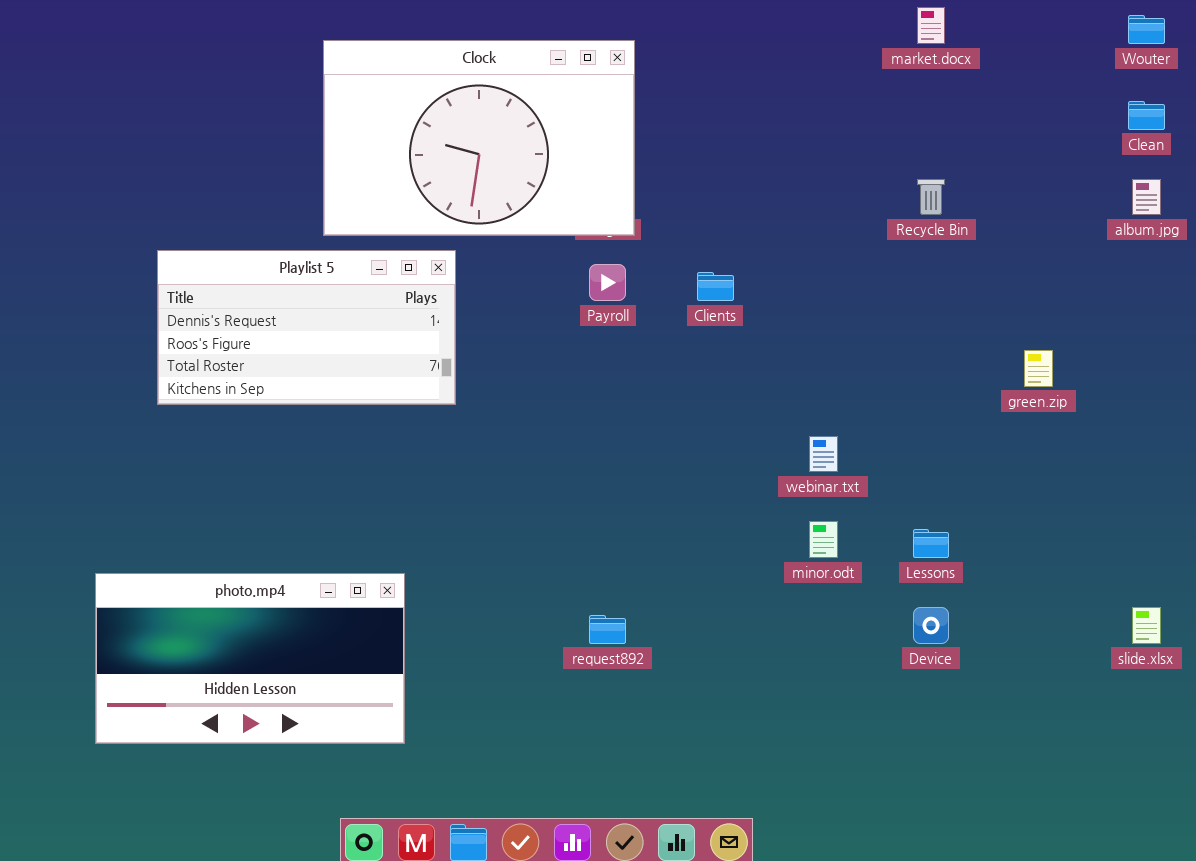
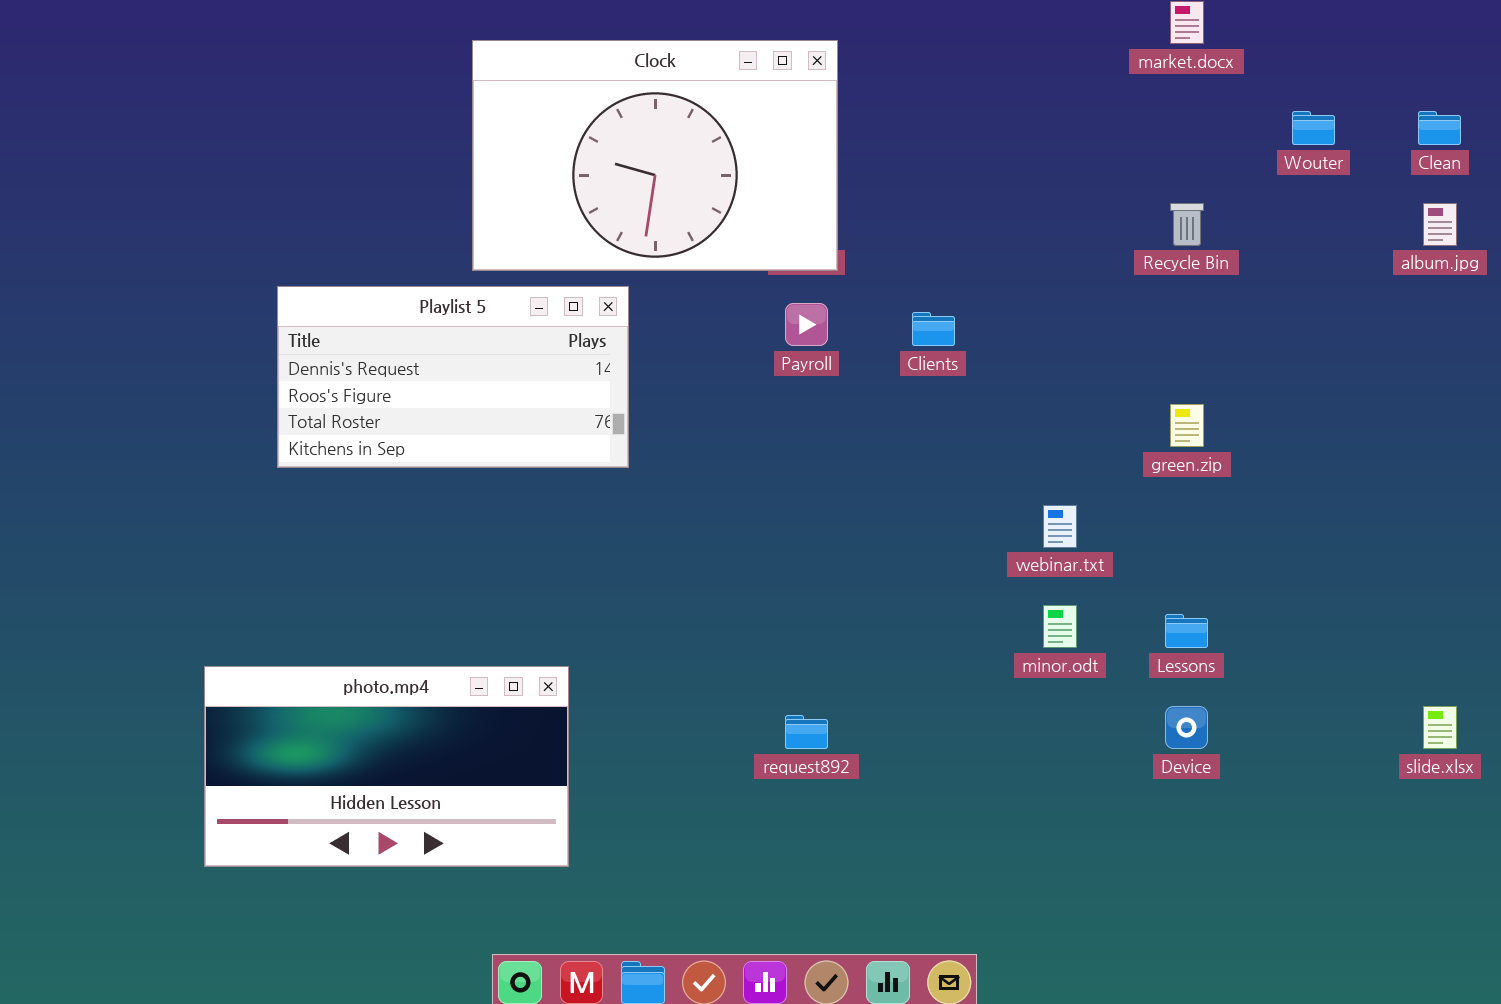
Wouter: [1128,15,1165,44] -> [1292,111,1335,145], moved
green.zip: [1024,350,1053,387] -> [1170,404,1204,447], moved

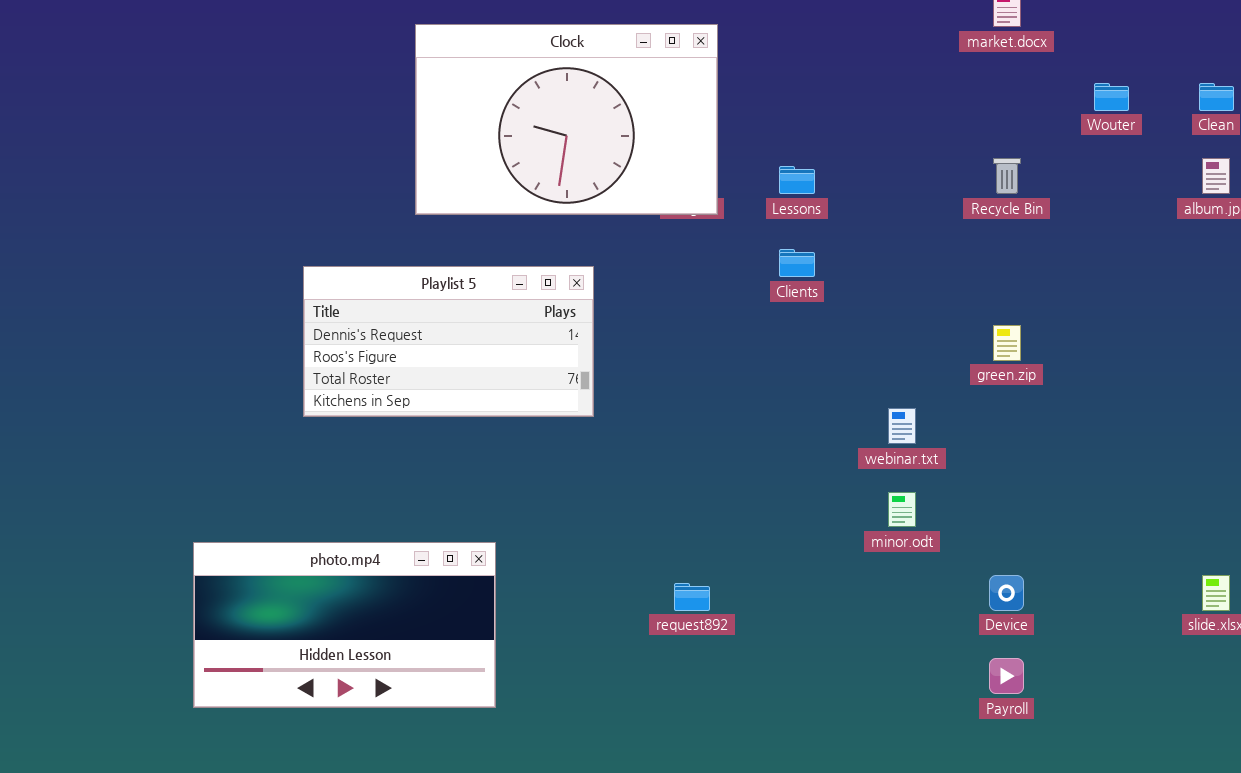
Playlist 5: [277,286,629,468] -> [303,266,594,417], moved
Payroll: [785,303,828,346] -> [989,658,1024,694], moved
Lessons: [1165,614,1208,648] -> [779,166,815,194], moved

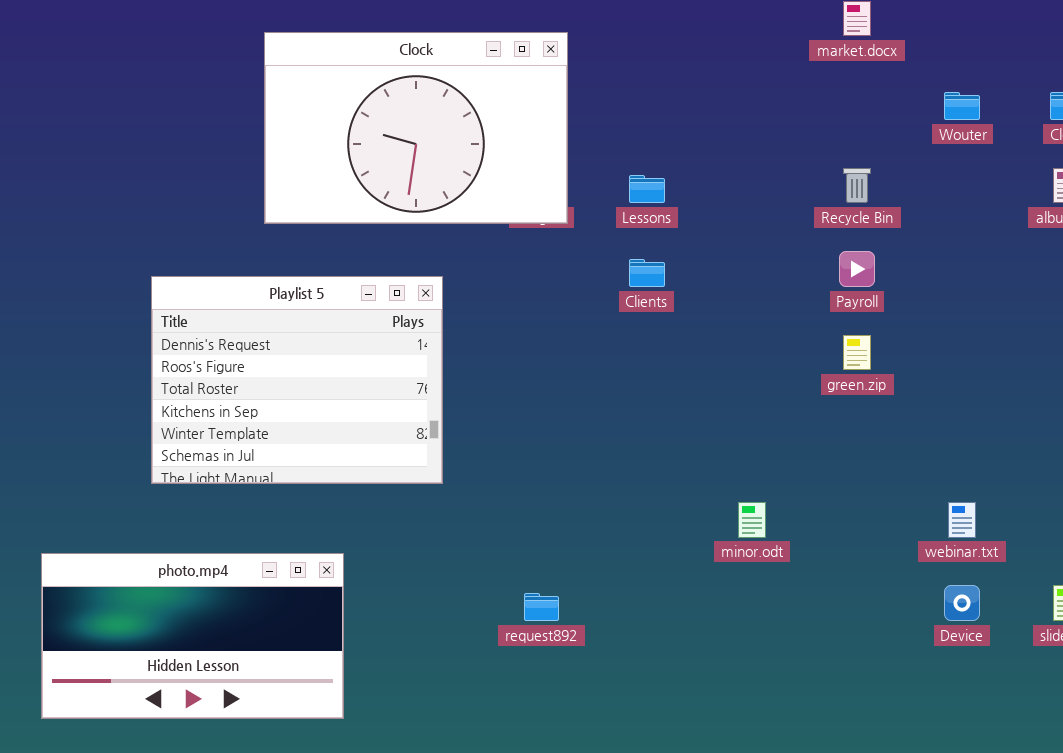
Playlist 5: [303,266,594,417] -> [151,276,443,484], resized
webinar.txt: [888,408,916,444] -> [948,502,976,538], moved
Device: [989,575,1024,611] -> [944,585,980,621], moved
Payroll: [989,658,1024,694] -> [839,251,875,287], moved

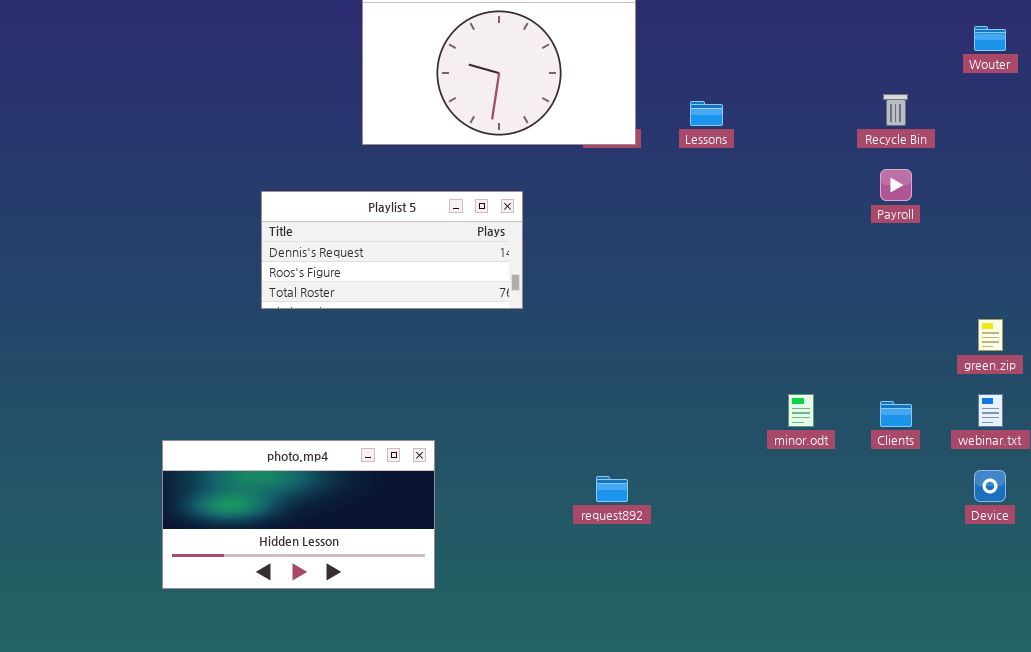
Clients: [629,259,665,287] -> [880,401,912,427], moved
Playlist 5: [151,276,443,484] -> [261,191,523,309], resized
green.zip: [843,335,871,370] -> [978,319,1003,351], moved

